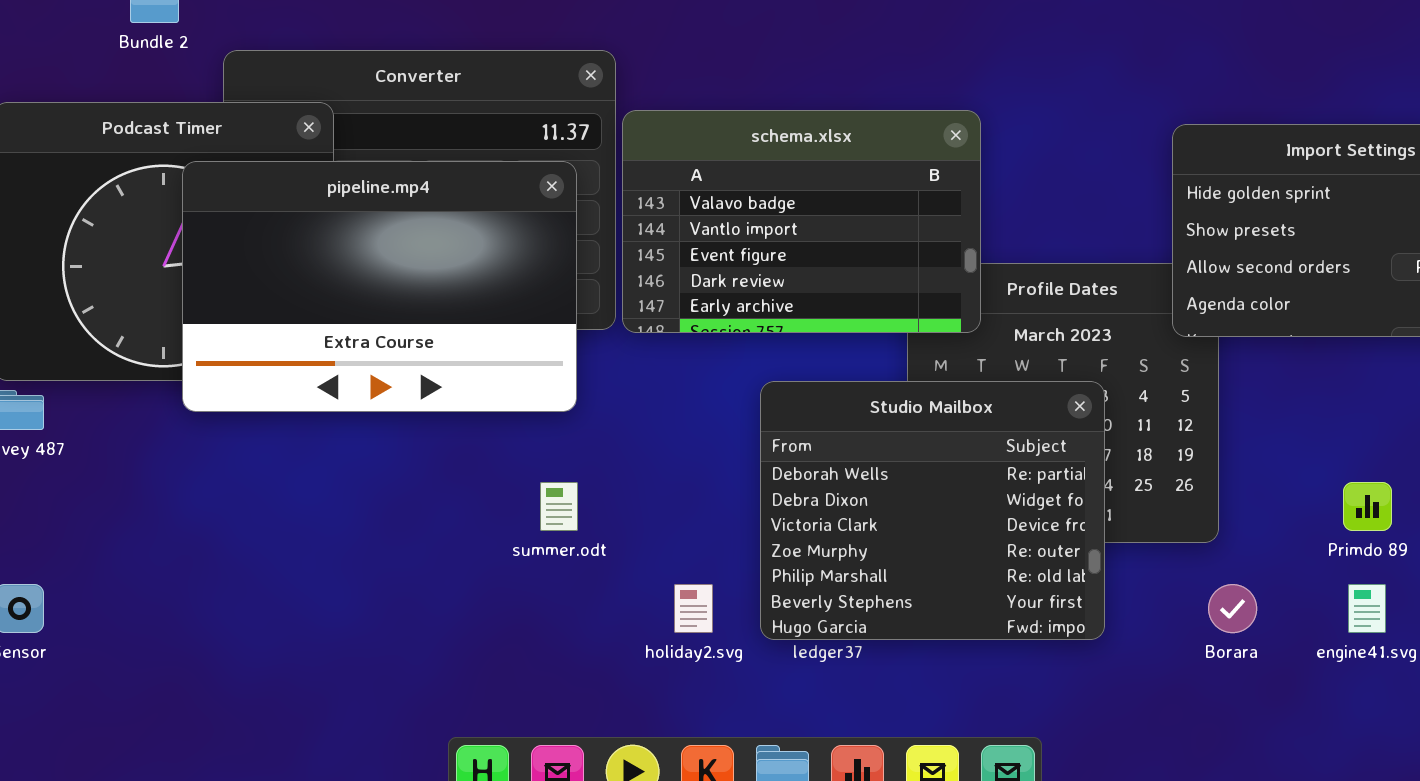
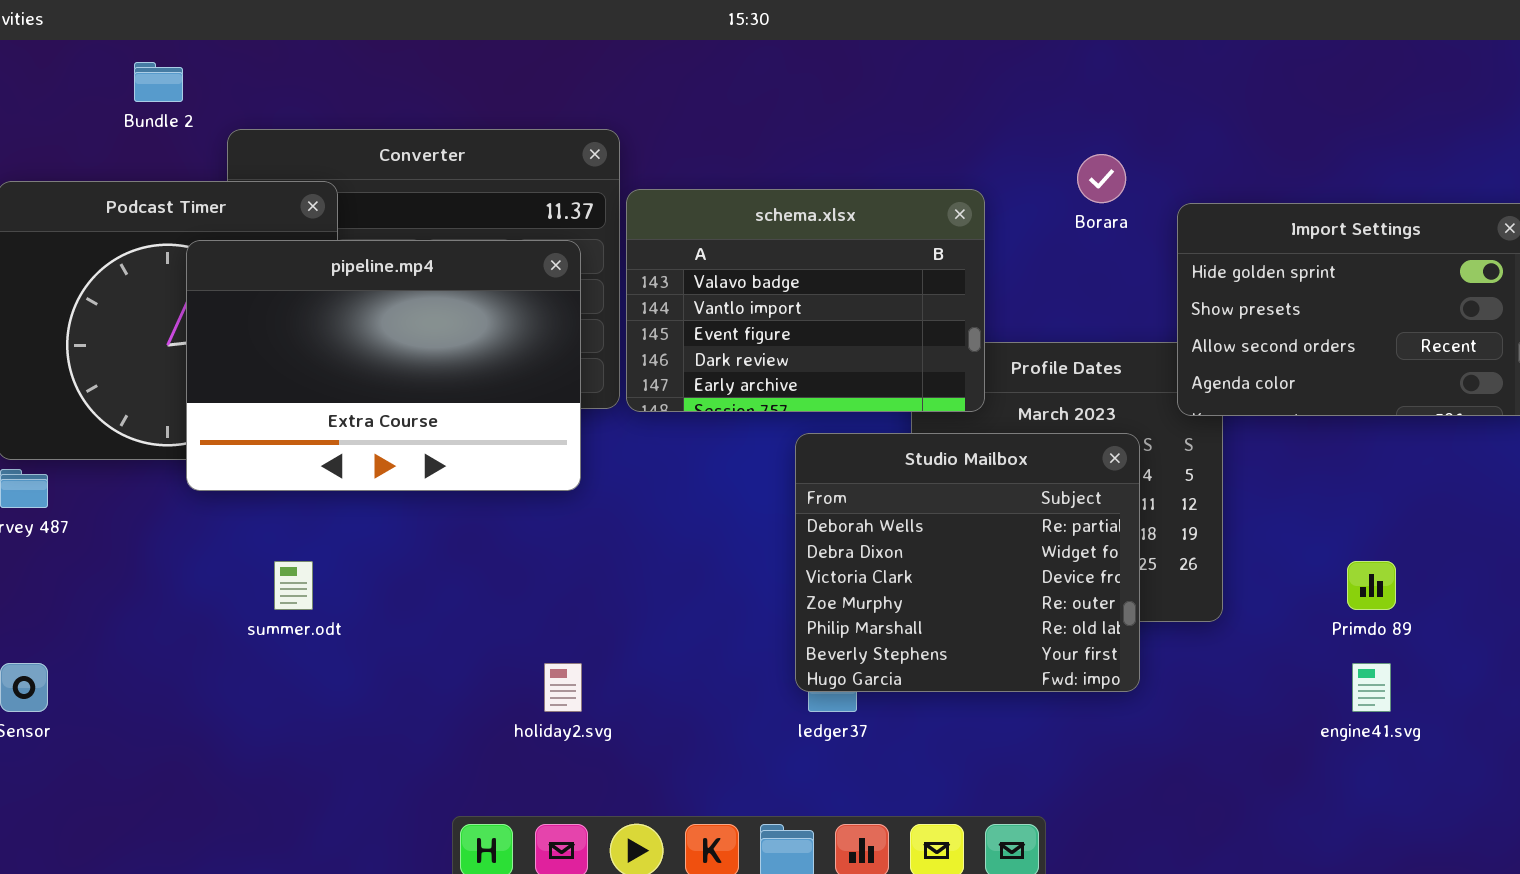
Studio Mailbox: [760,381,1105,640] -> [795,433,1140,692], moved
summer.odt: [540,482,578,531] -> [274,561,313,610], moved
holiday2.svg: [674,584,713,633] -> [544,663,582,712], moved
Borara: [1208,584,1257,633] -> [1077,154,1126,203], moved

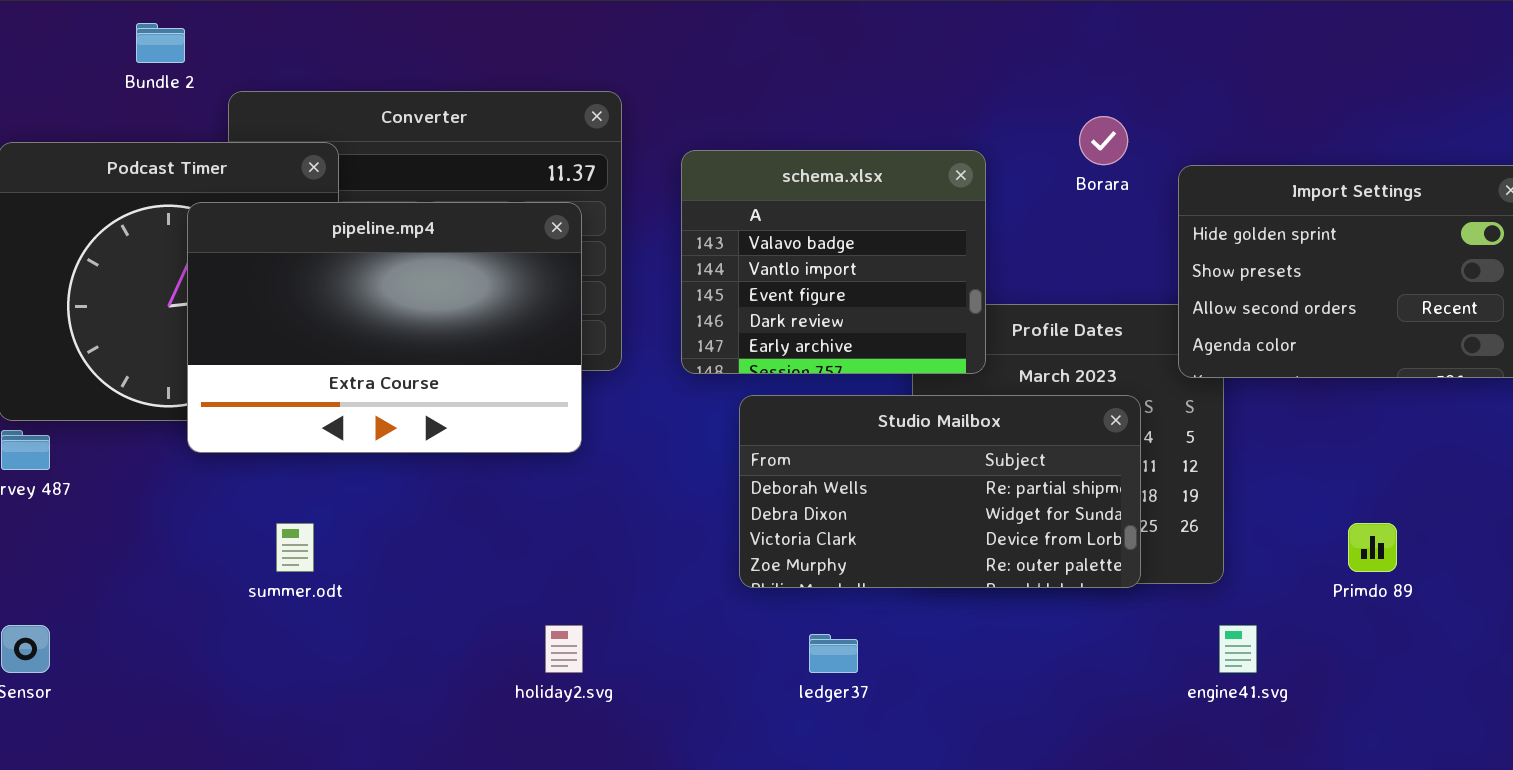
schema.xlsx: [626,189,985,412] -> [681,150,986,374], resized
Studio Mailbox: [795,433,1140,692] -> [739,395,1141,588], resized
engine41.svg: [1352,663,1391,712] -> [1219,625,1257,673], moved

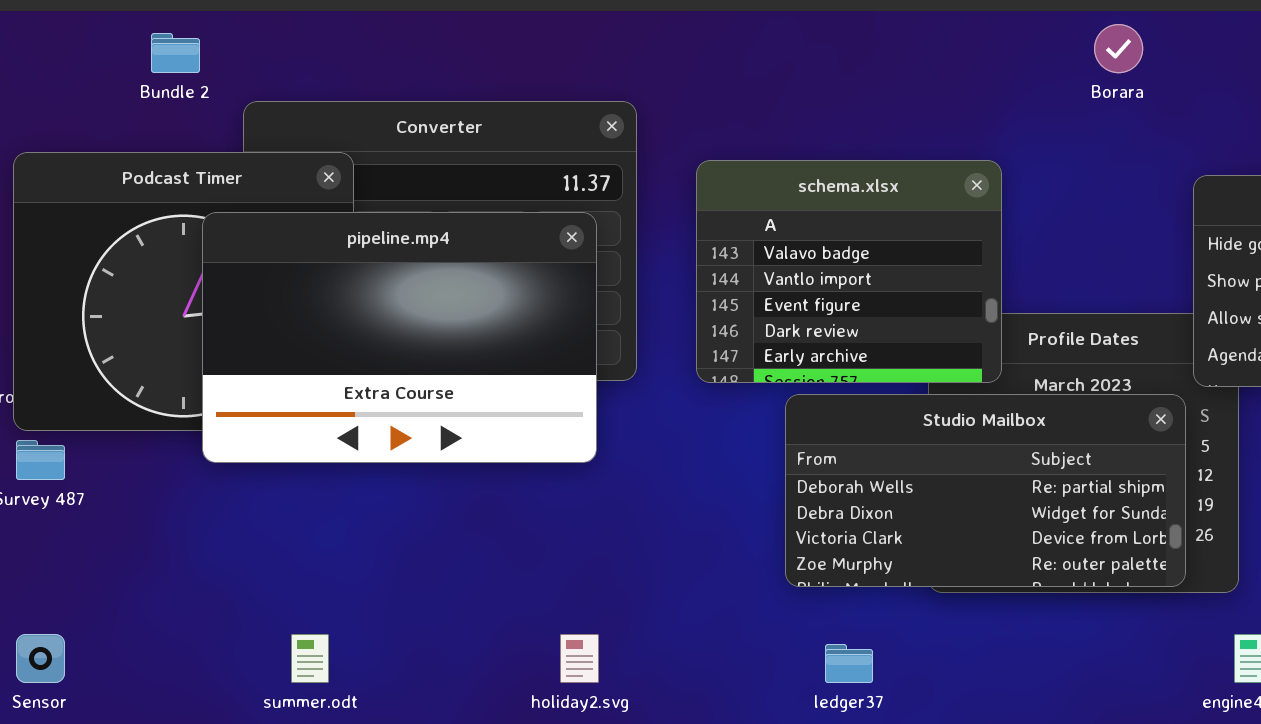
Borara: [1079,116,1128,165] -> [1094,24,1143,73], moved
Studio Mailbox: [739,395,1141,588] -> [785,394,1186,587], moved
summer.odt: [276,523,314,572] -> [291,634,329,683], moved

